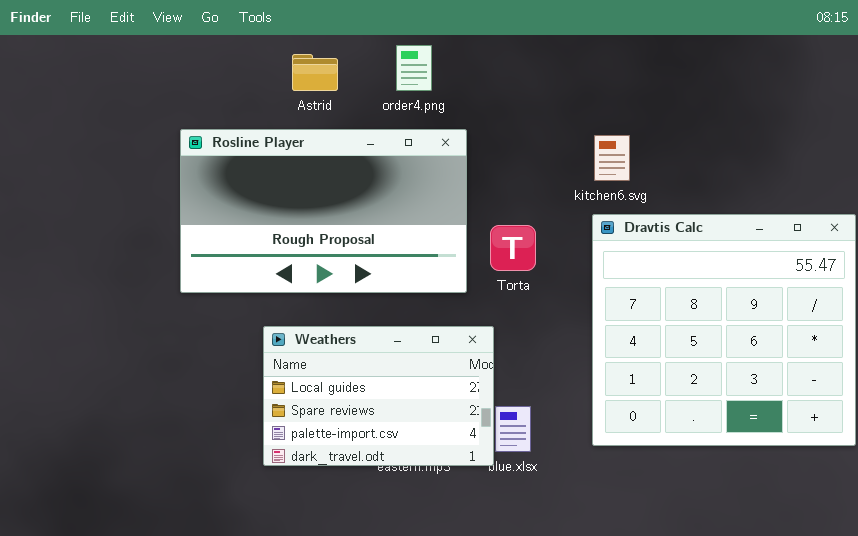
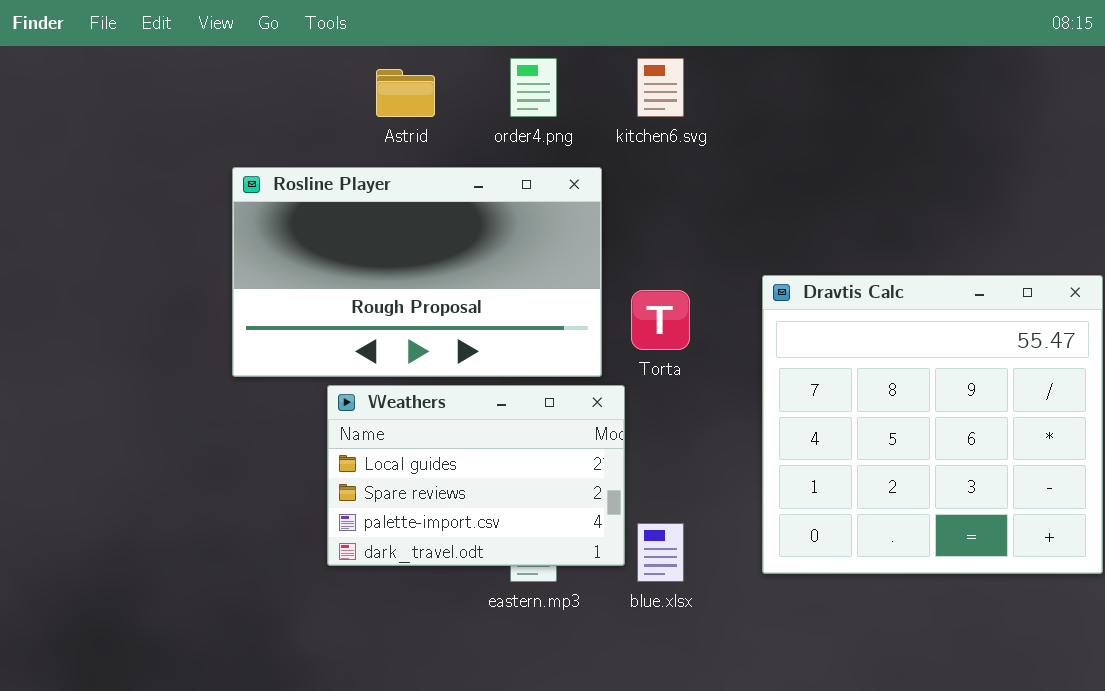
kitchen6.svg: [594,135,630,181] -> [637,58,684,117], moved
Weathers: [263,326,494,466] -> [327,385,625,566], moved

